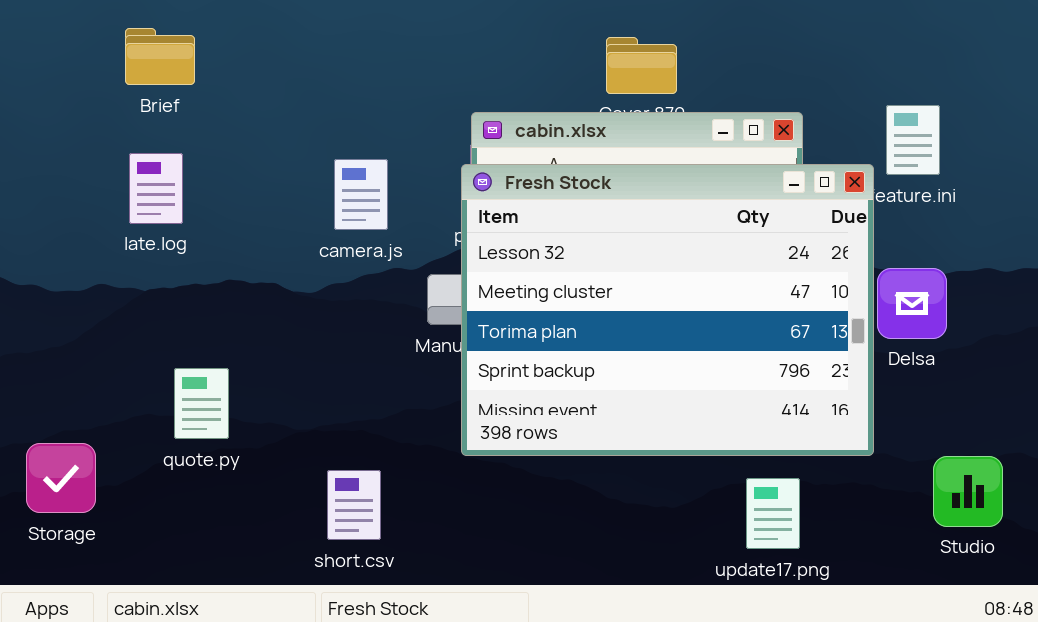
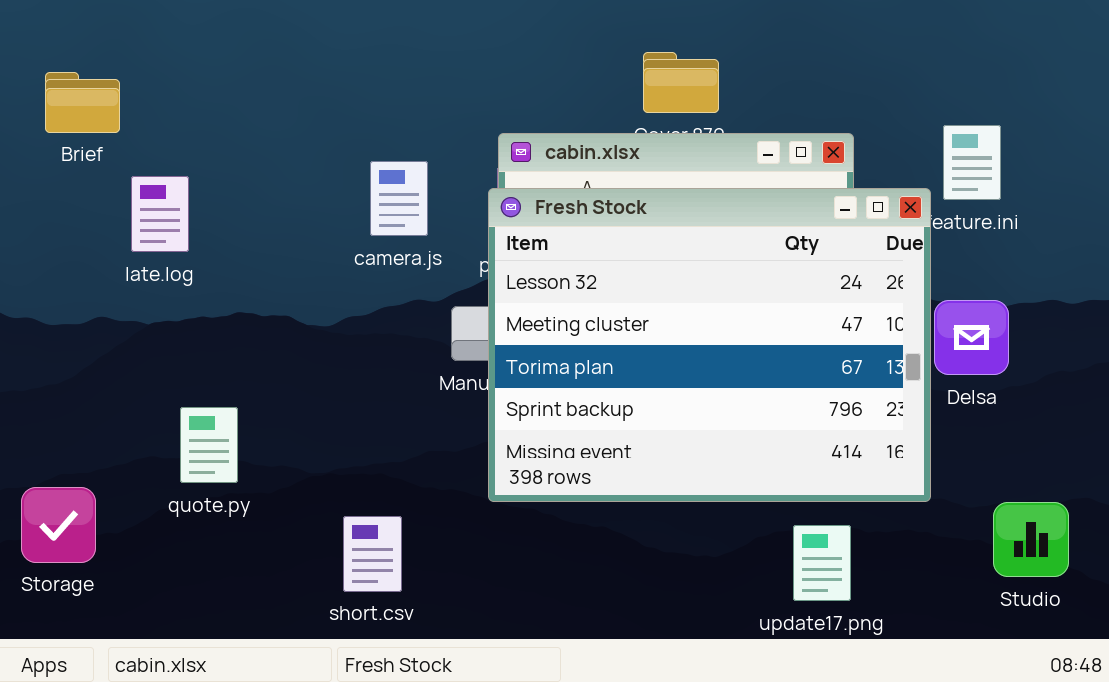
Brief: [125,28,195,85] -> [45,72,120,133], moved
camera.js: [334,159,388,230] -> [370,161,428,236], moved

